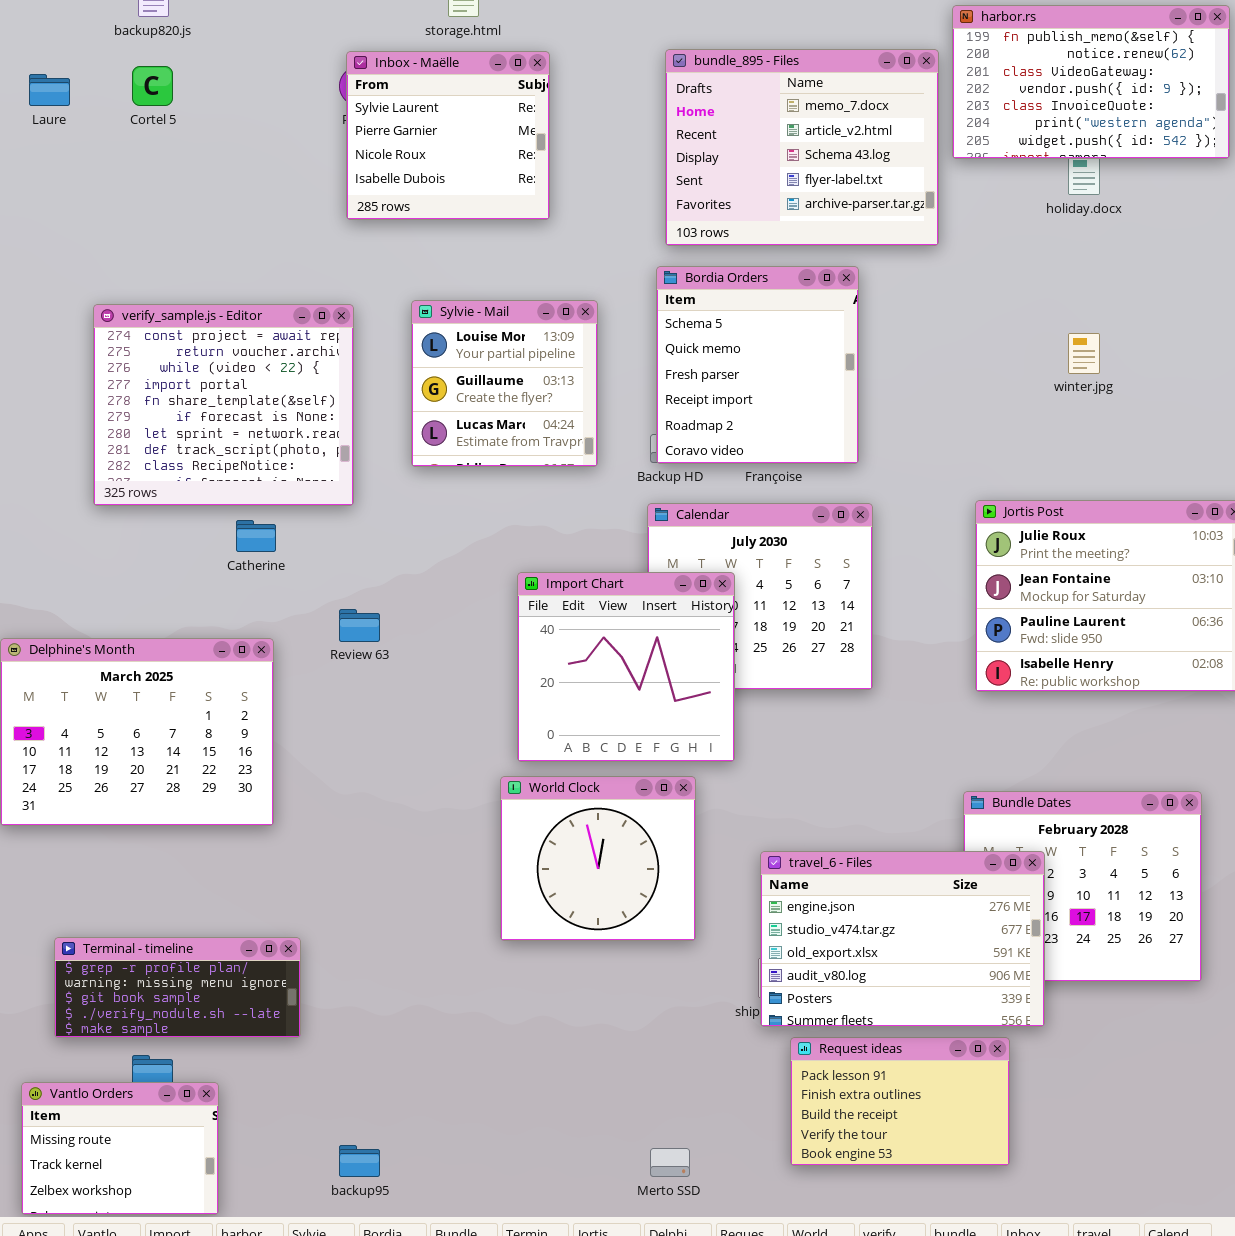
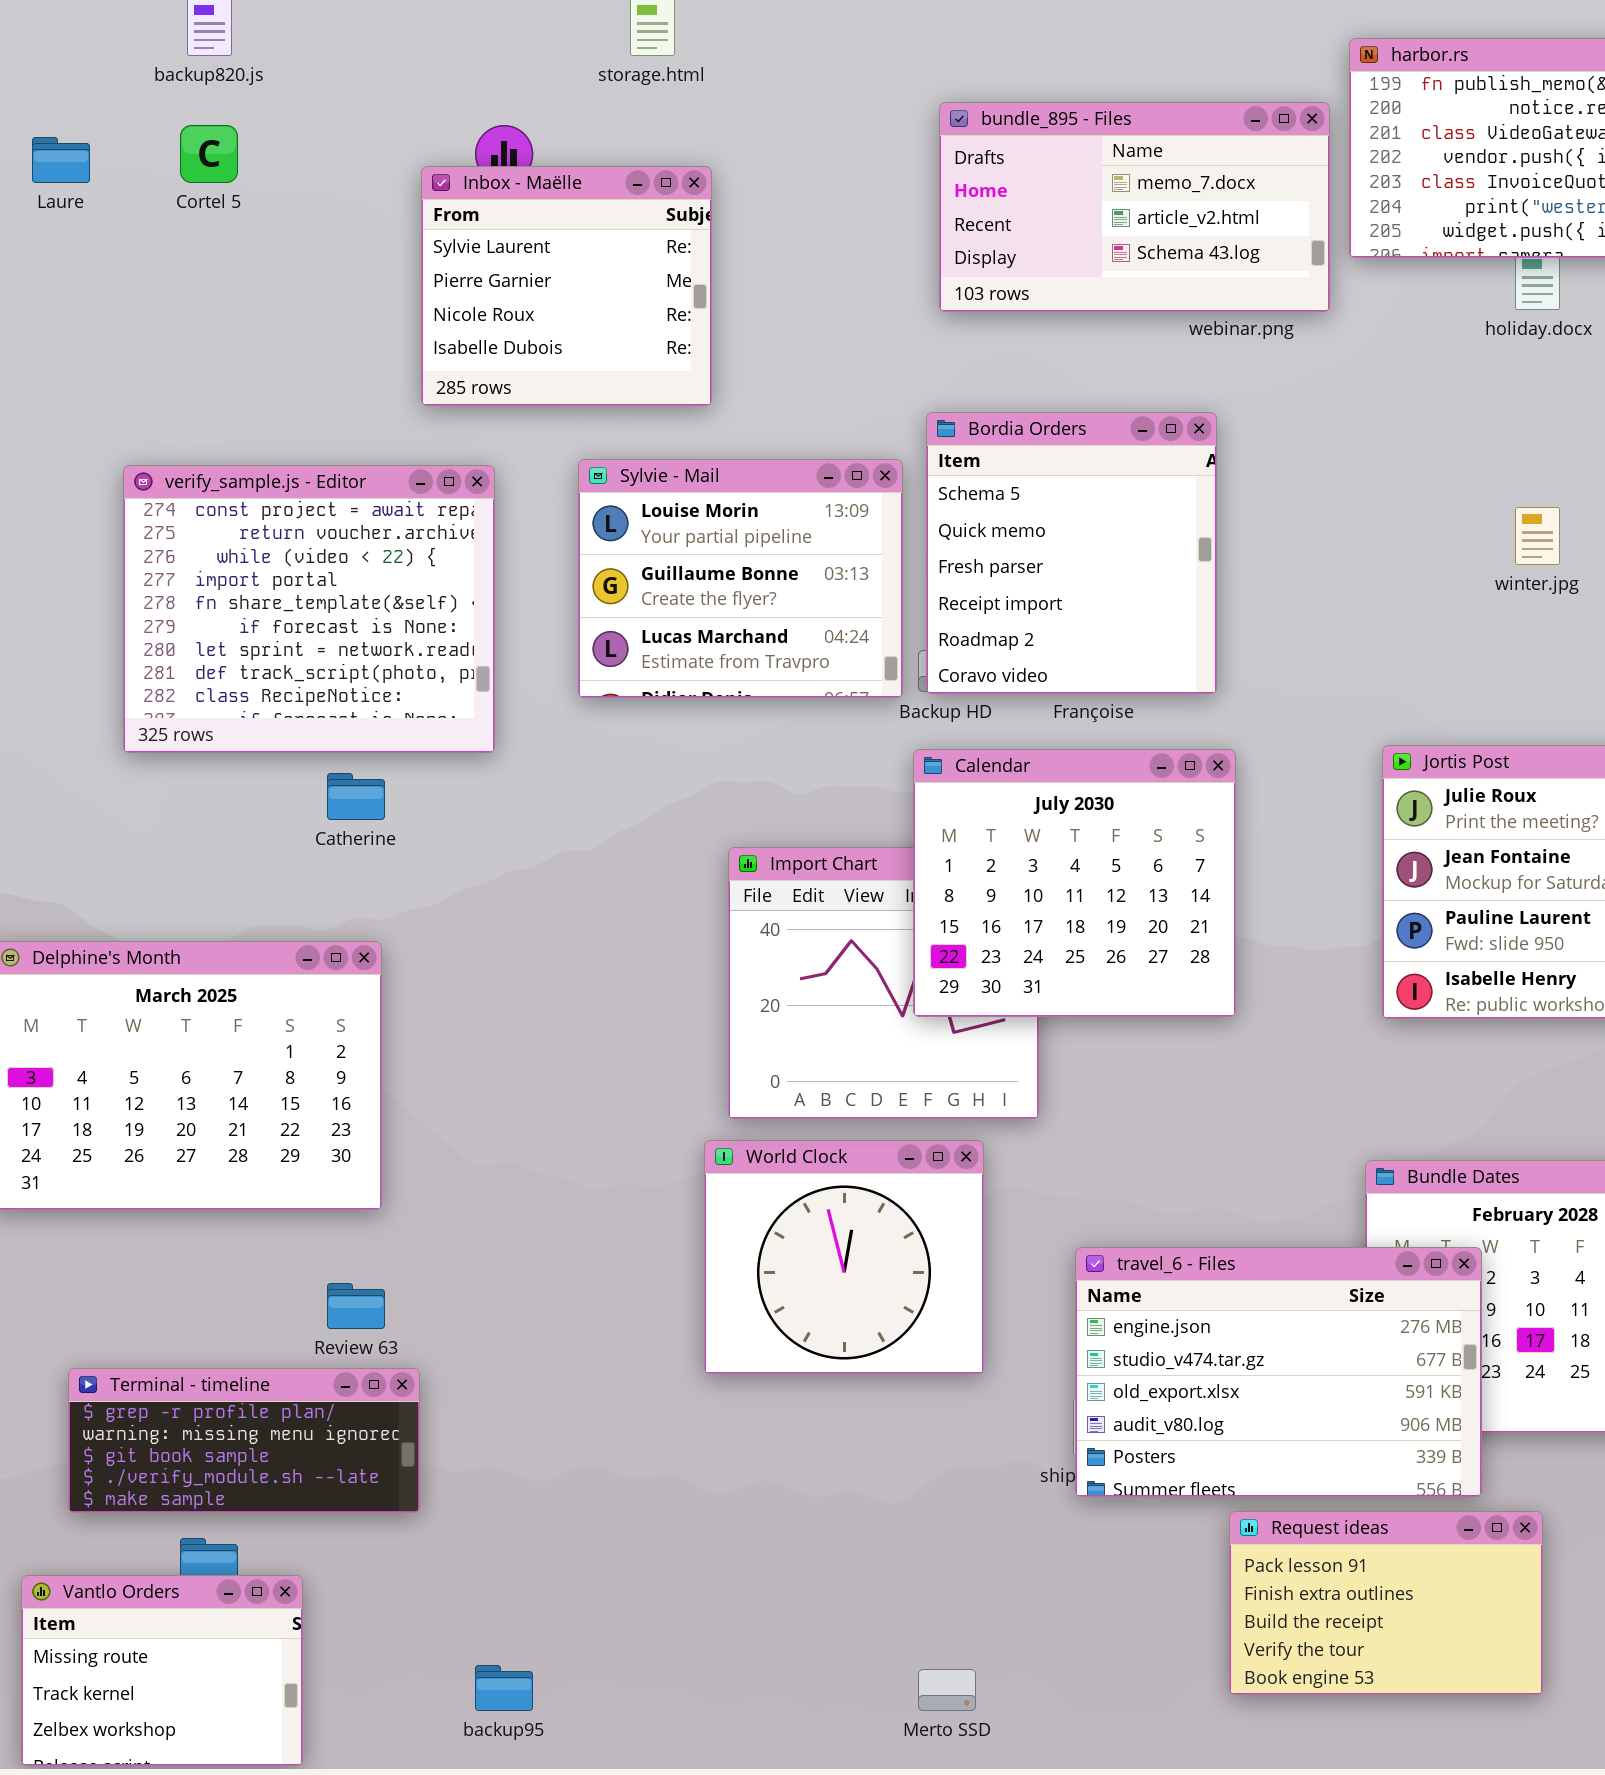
bundle_895 - Files: [665,49,939,246] -> [939,102,1330,312], resized
Inbox - Maëlle: [346,51,550,220] -> [421,166,712,406], moved
Sylvie - Mail: [411,300,598,467] -> [578,459,903,698], resized
Calendar: [647,503,873,690] -> [913,749,1236,1017], raised
Review 63: [339,609,380,642] -> [327,1283,385,1329], moved
Request ideas: [790,1037,1010,1166] -> [1229,1511,1543,1695], moved

